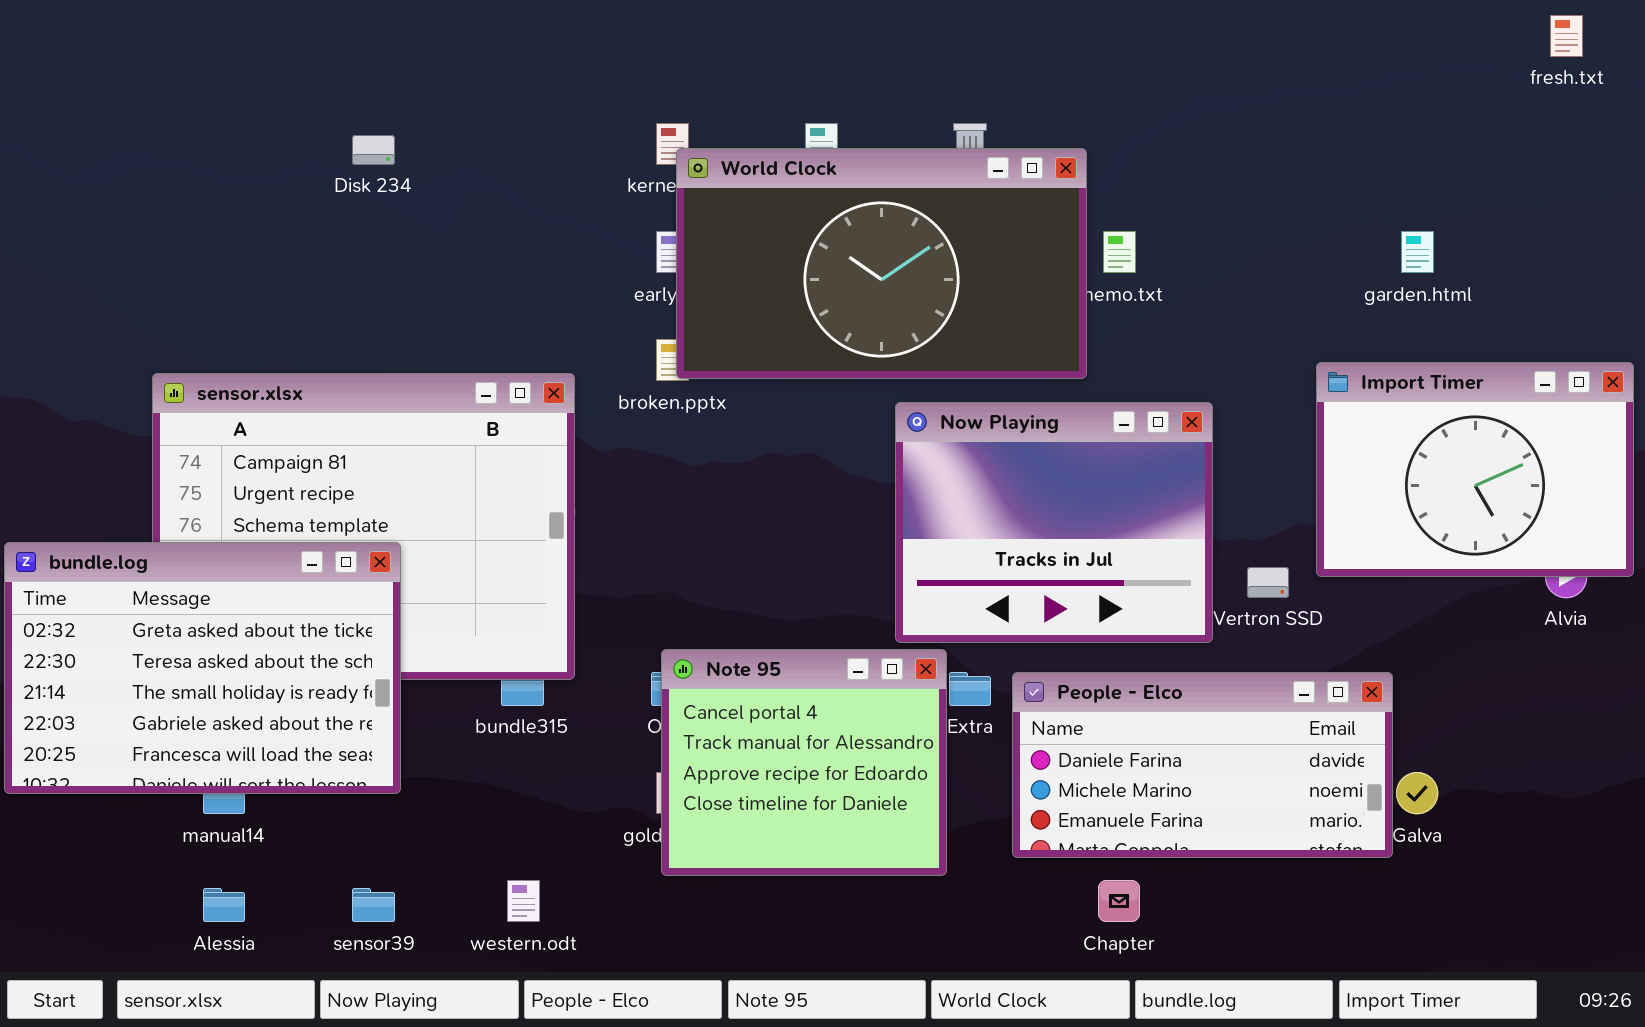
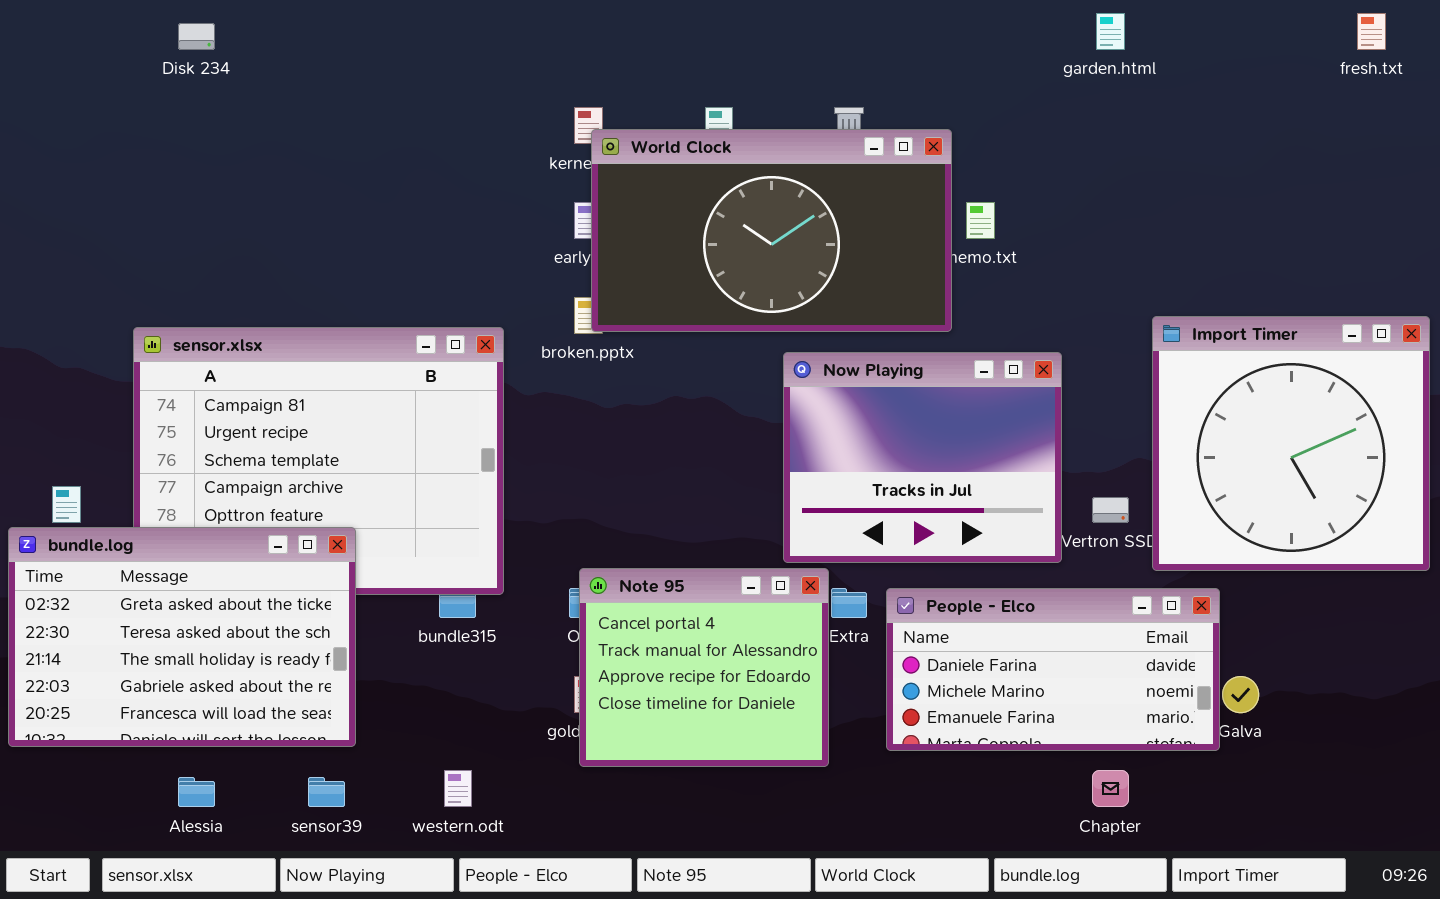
Disk 234: [352,135,395,165] -> [178,23,215,50], moved
garden.html: [1401,231,1434,273] -> [1096,13,1125,50], moved
Import Timer: [1316,362,1634,577] -> [1152,316,1430,571], resized
bundle.log: [4,542,401,794] -> [8,527,356,747], moved
Chapter: [1098,880,1140,922] -> [1092,770,1129,807], moved

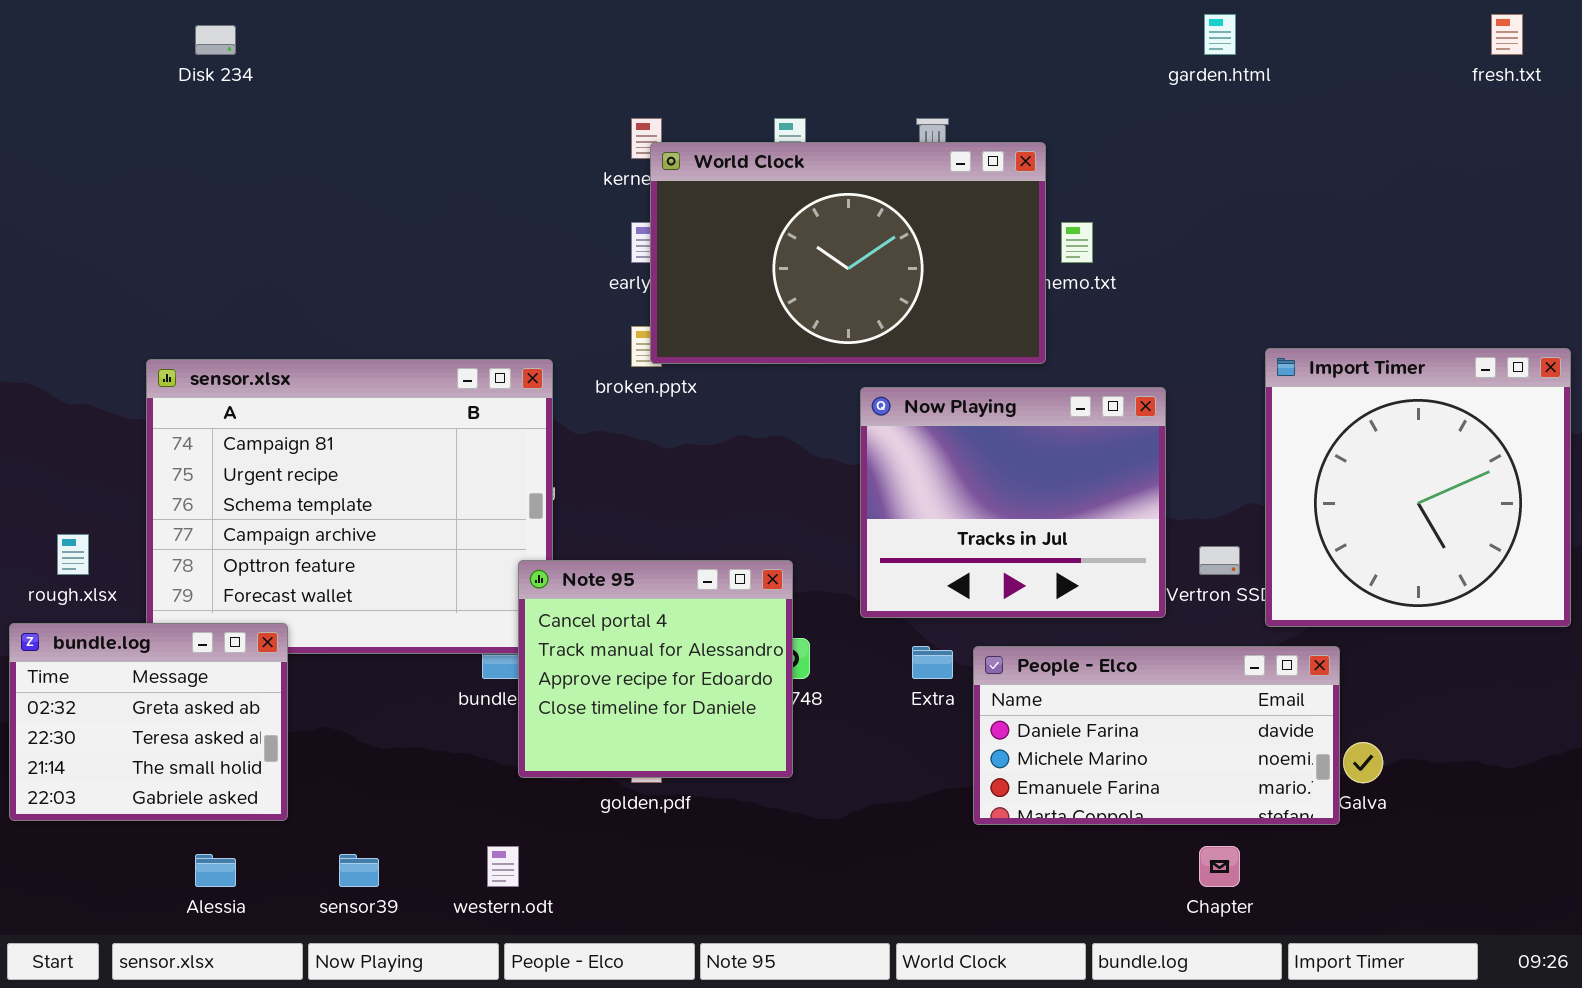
bundle.log: [8,527,356,747] -> [9,623,288,821], resized
Note 95: [579,568,829,767] -> [518,560,793,778], moved

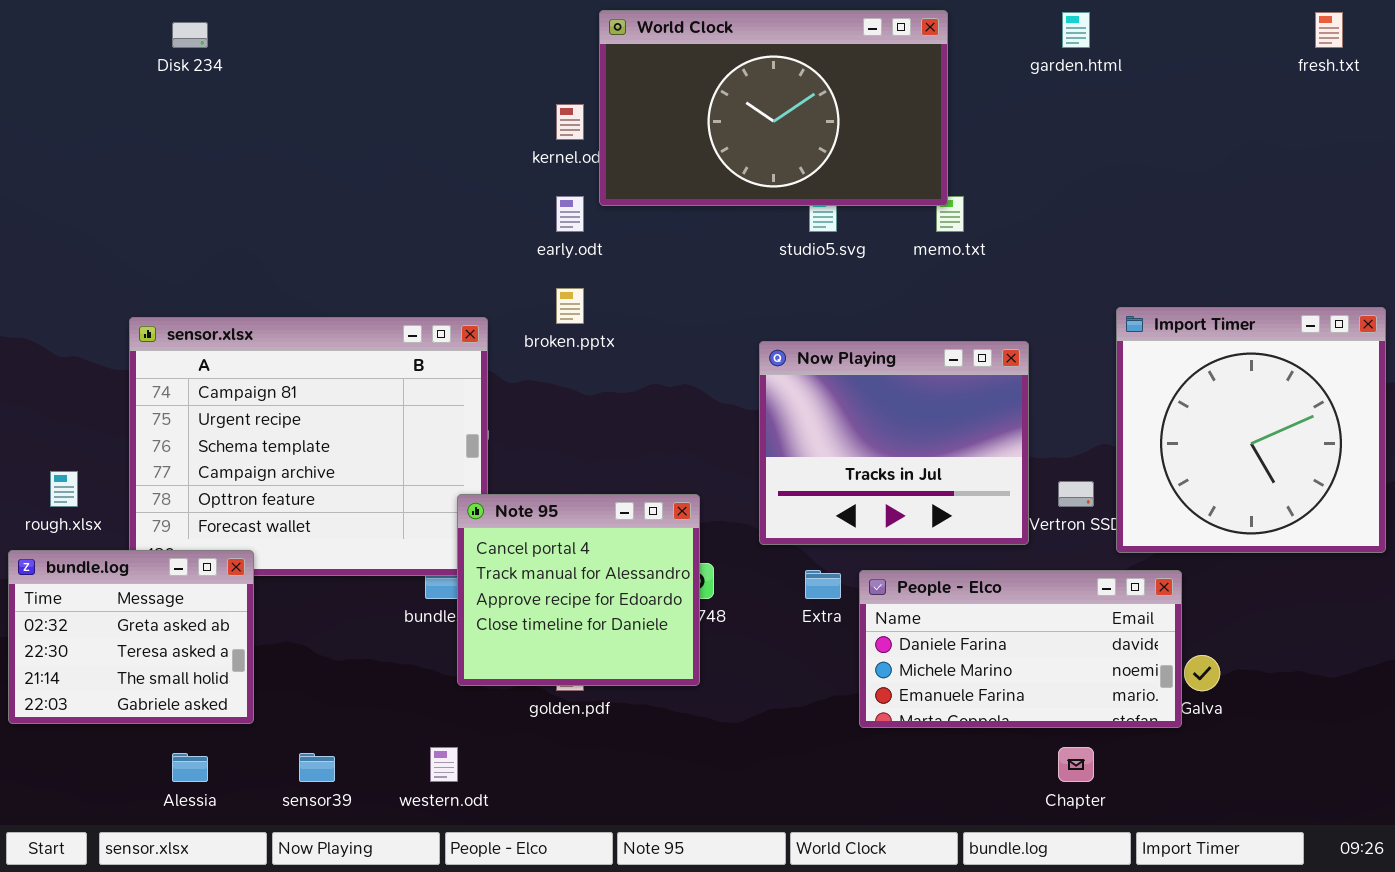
World Clock: [650,142,1046,364] -> [599,10,948,206], moved

